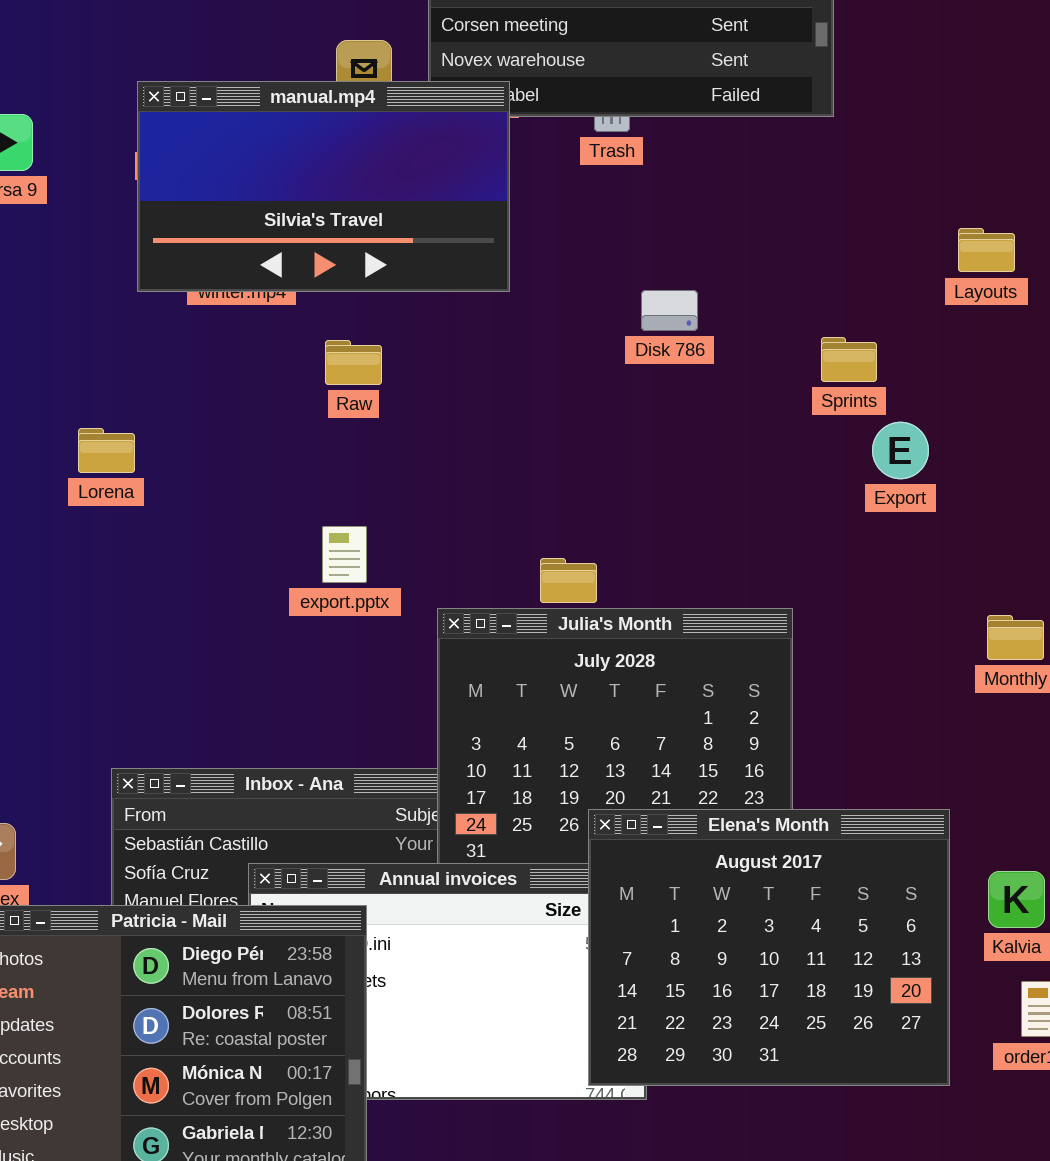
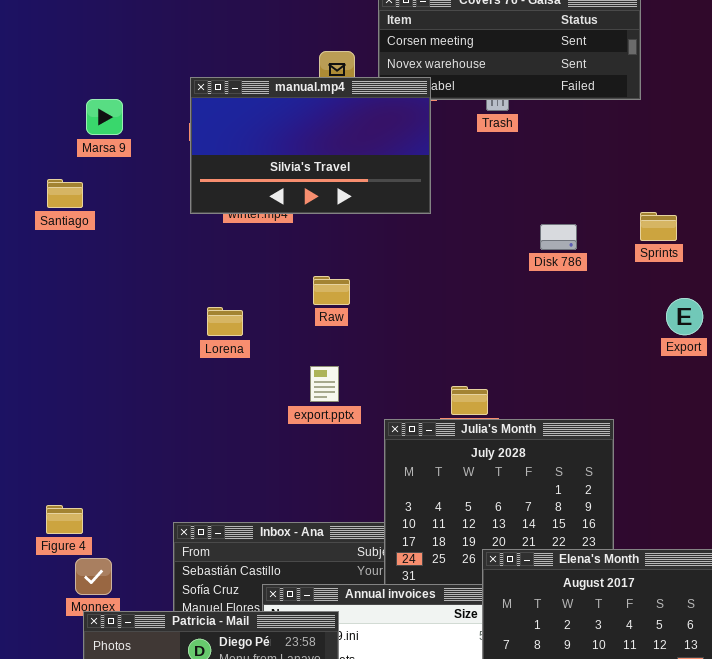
Disk 786: [641,290,698,331] -> [540,224,577,250], moved
Sprints: [821,337,877,382] -> [640,212,677,241], moved
Raw: [325,340,382,385] -> [313,276,350,305], moved
Lorena: [78,428,135,473] -> [207,307,243,336], moved

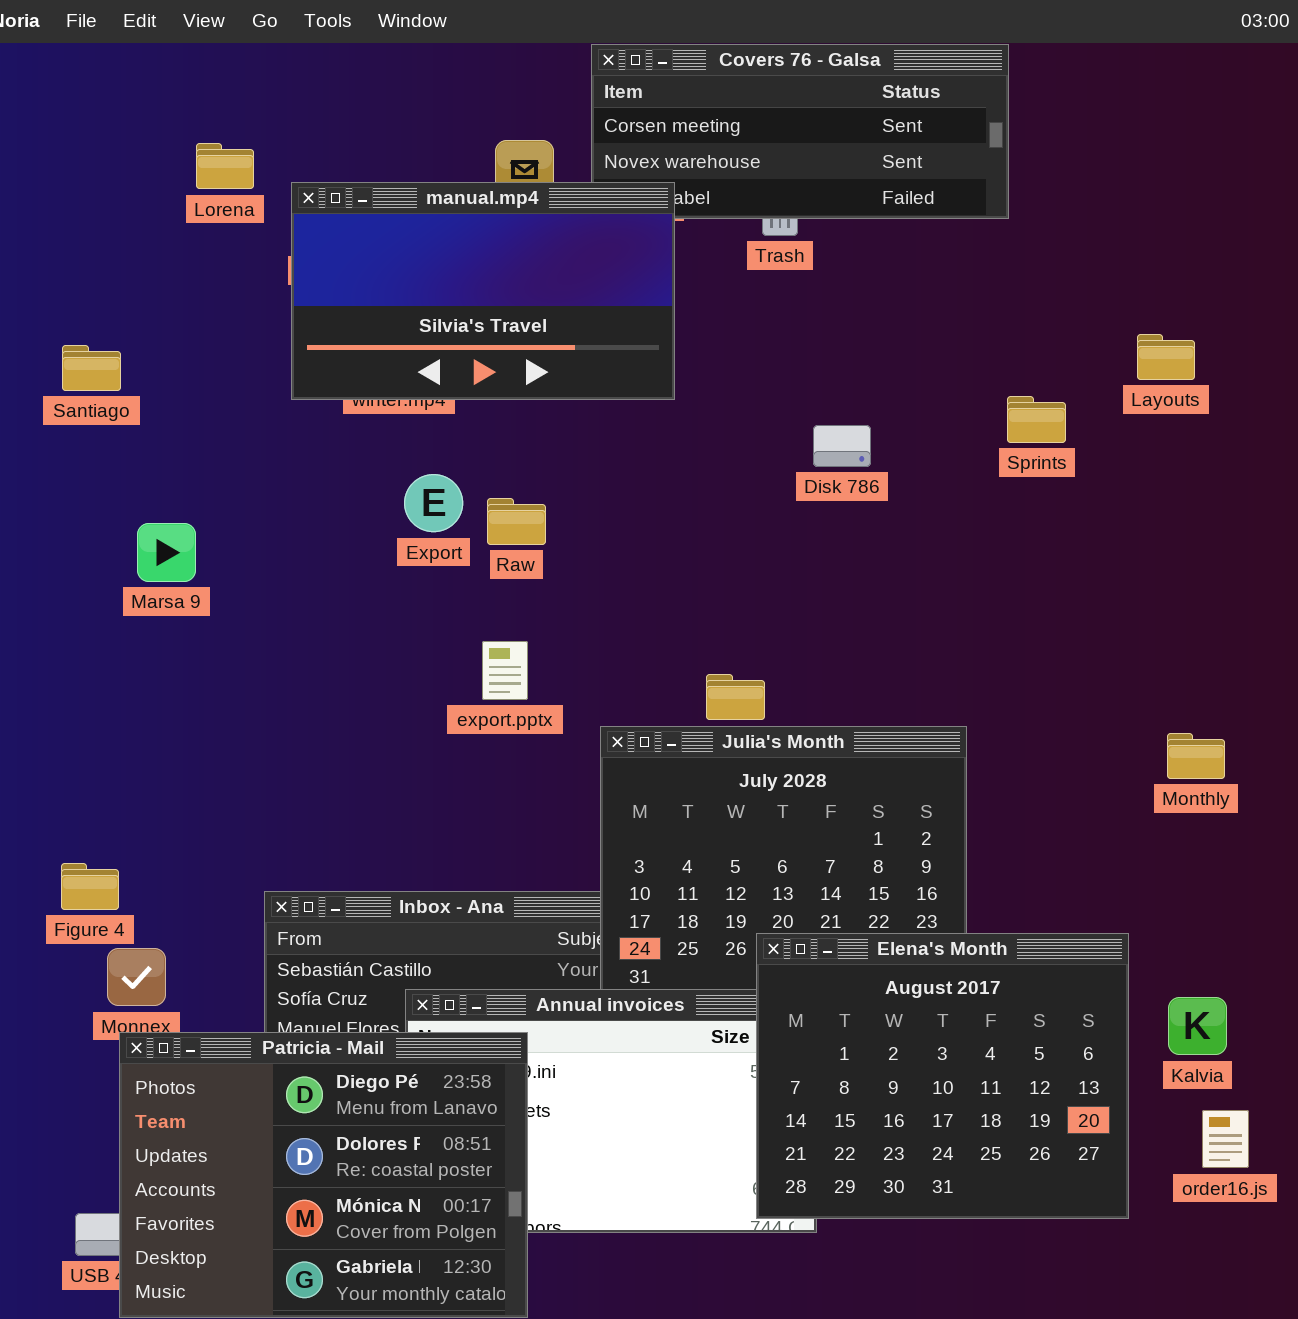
Marsa 9: [86,99,123,135] -> [137,523,196,582], moved
Disk 786: [540,224,577,250] -> [813,425,871,467], moved
Export: [666,298,703,335] -> [404,474,463,532], moved
Lorena: [207,307,243,336] -> [196,143,254,189], moved

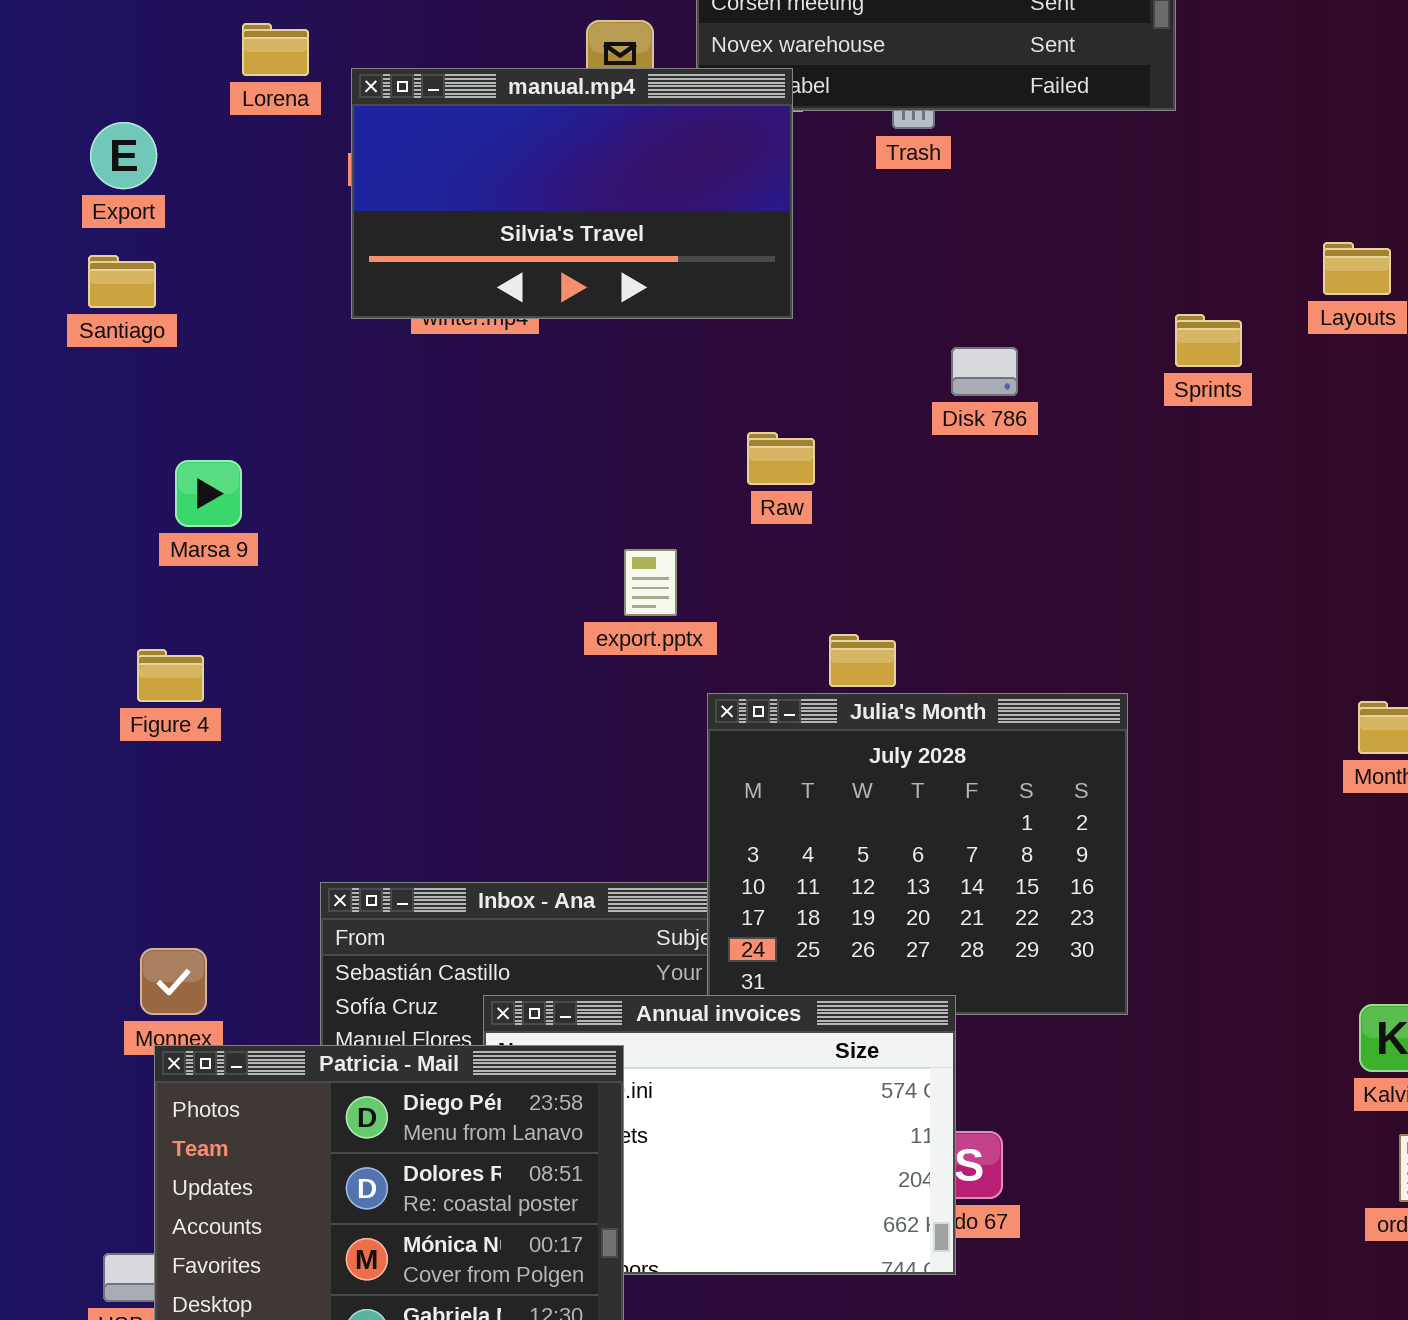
Export: [404,474,463,532] -> [90,122,157,189], moved
Raw: [487,498,546,545] -> [747,432,815,485], moved
export.pptx: [482,641,528,700] -> [624,549,677,616], moved
Figure 4: [61,863,119,910] -> [137,649,204,702], moved
Elena's Month: [756,933,1129,1219] -> none, closed

